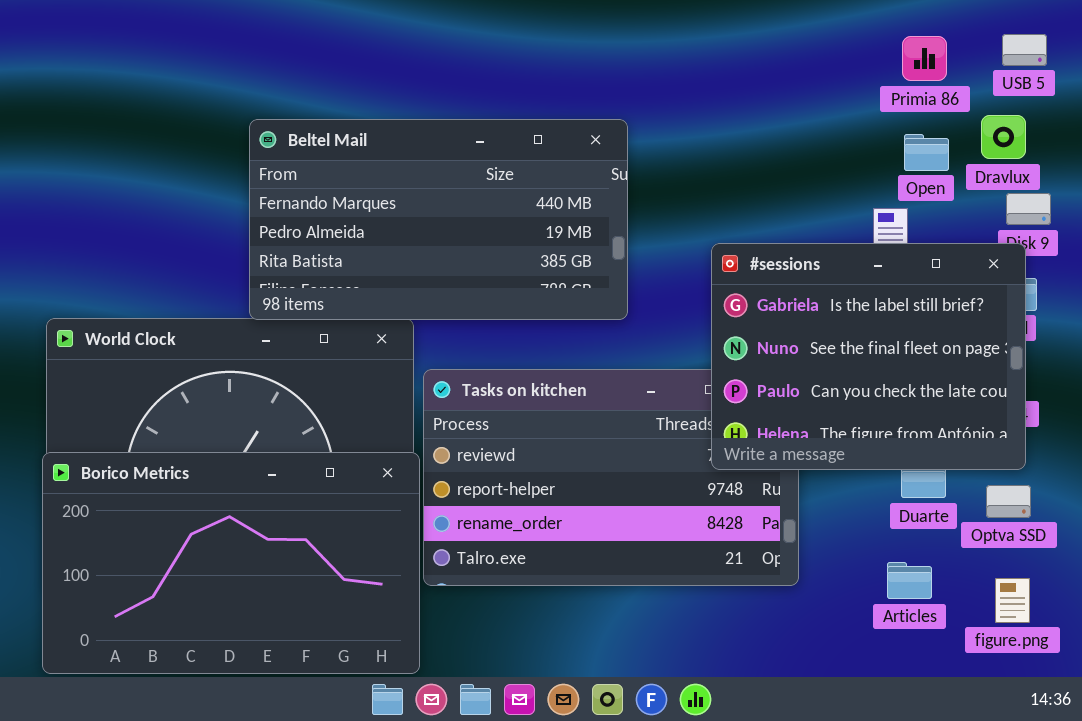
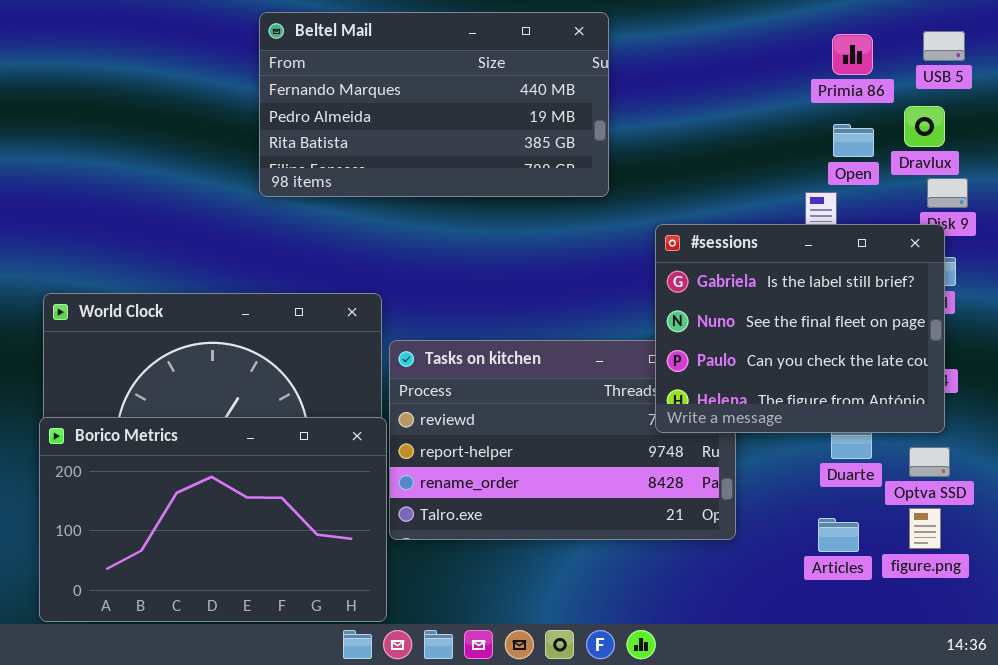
Beltel Mail: [249,119,628,320] -> [259,12,609,197], moved
figure.png: [995,578,1030,623] -> [909,508,941,549], moved

